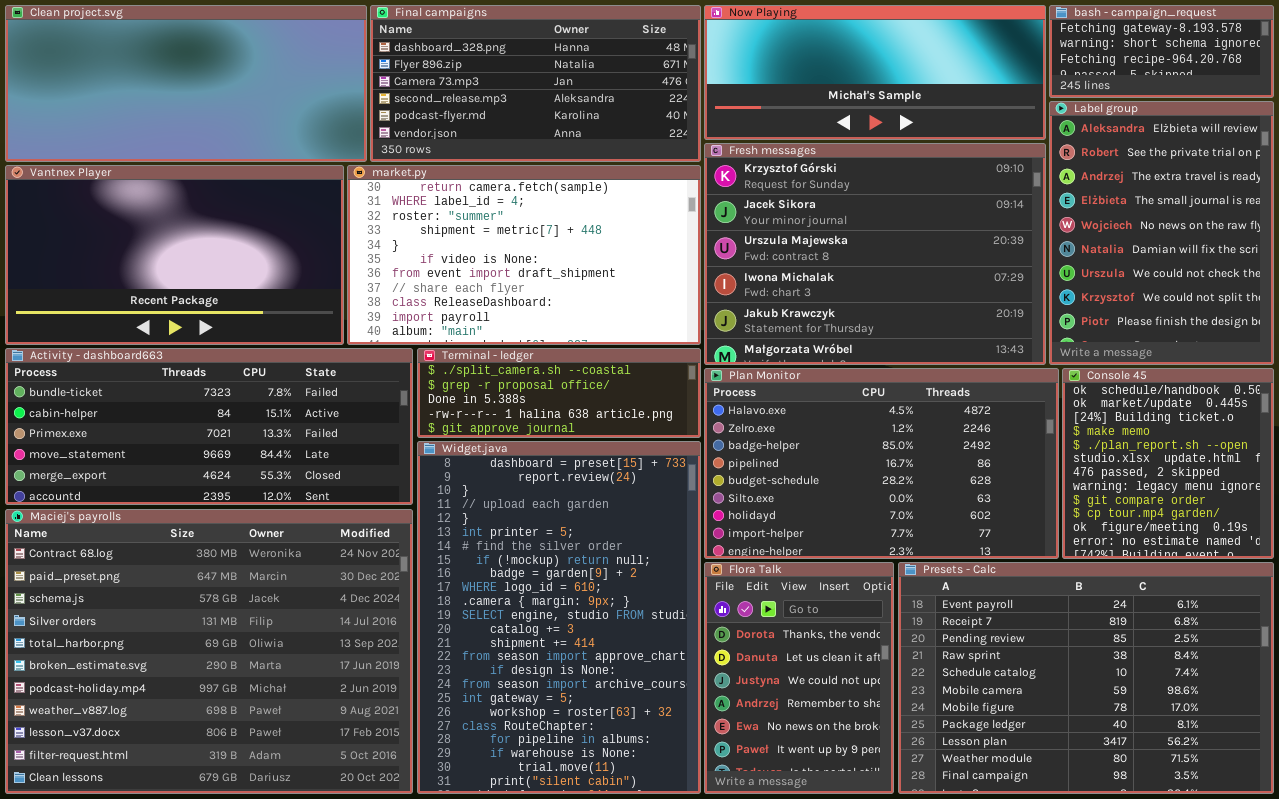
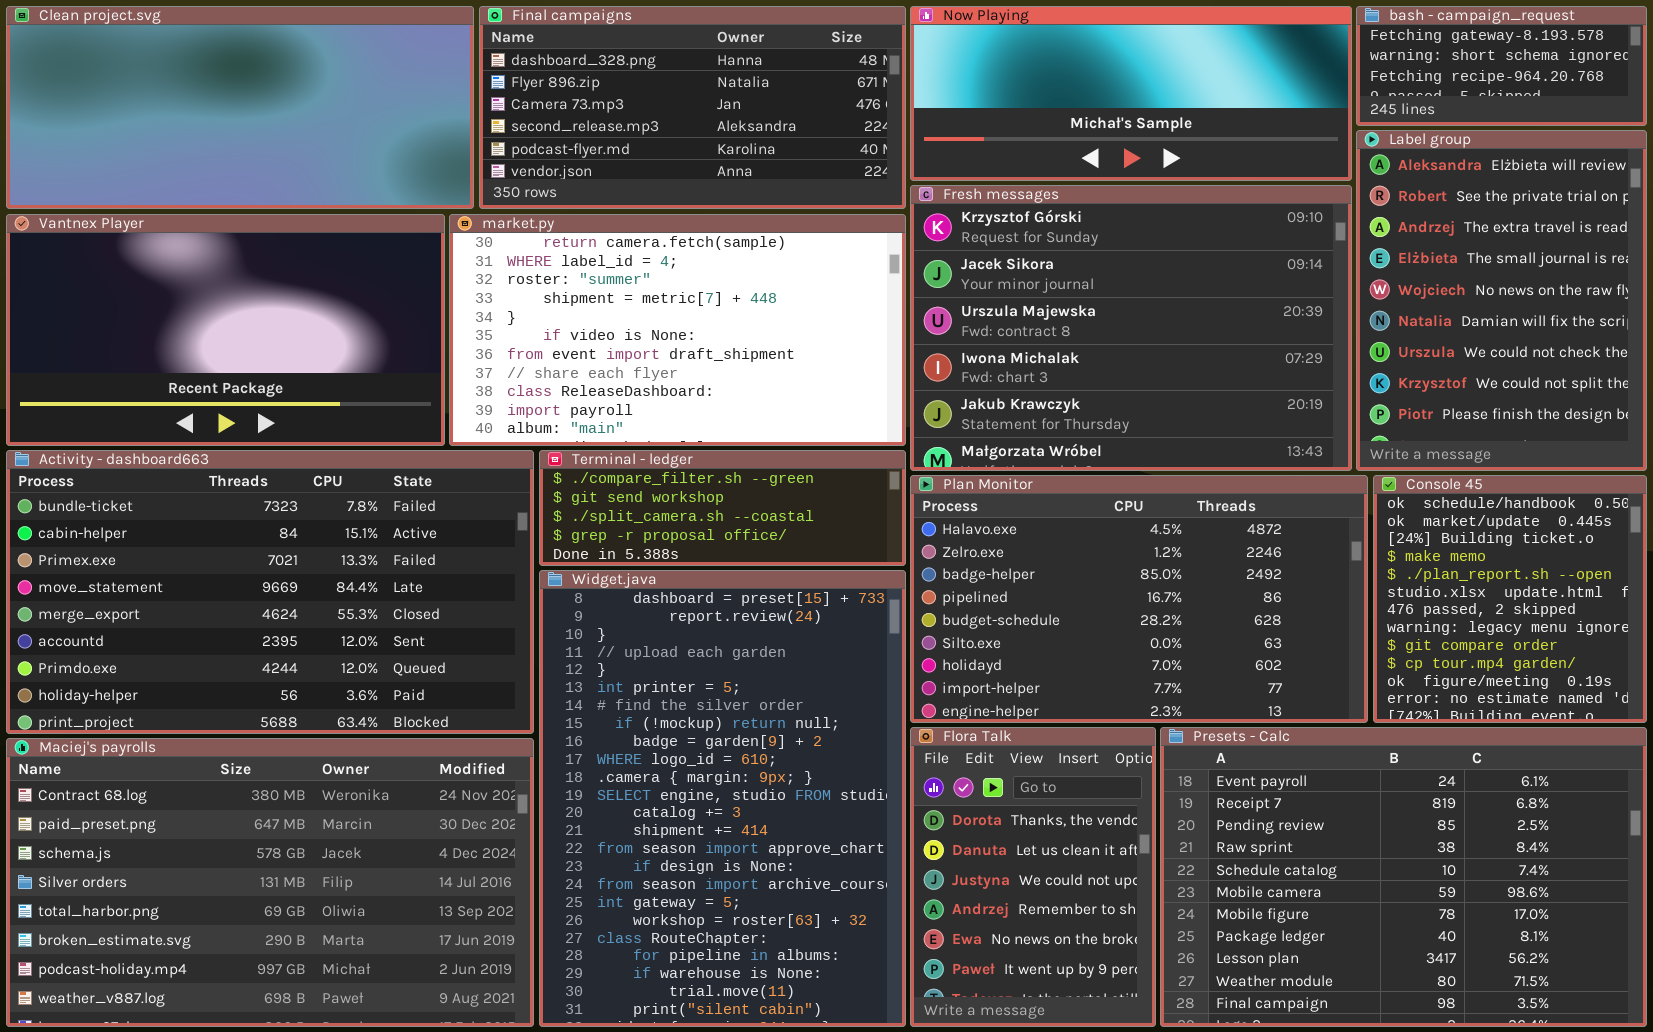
Activity - dashboard663: [5,348,413,505] -> [6,450,534,734], resized
Terminal - ledger: [417,348,701,438] -> [539,450,906,566], scrolled up 2 rows
Maciej's payrolls: [5,509,413,794] -> [6,738,534,1027], resized

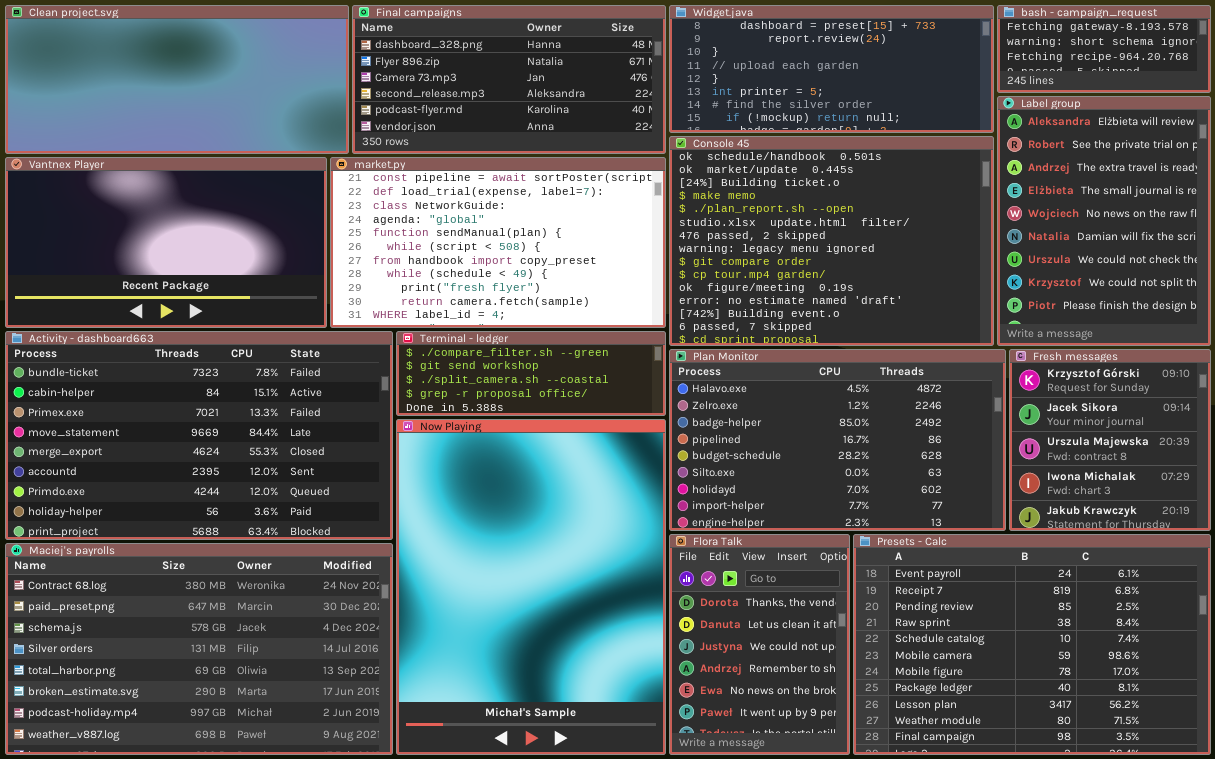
Now Playing: [910,6,1352,181] -> [396,419,666,755], moved, resized
Fresh messages: [910,185,1352,471] -> [1009,349,1211,531], moved, resized
market.py: [449,214,906,446] -> [330,157,666,328], scrolled up 9 rows
Console 45: [1373,475,1647,723] -> [669,136,994,346], moved, resized
Widget.java: [539,570,906,1027] -> [669,5,994,133], moved, resized

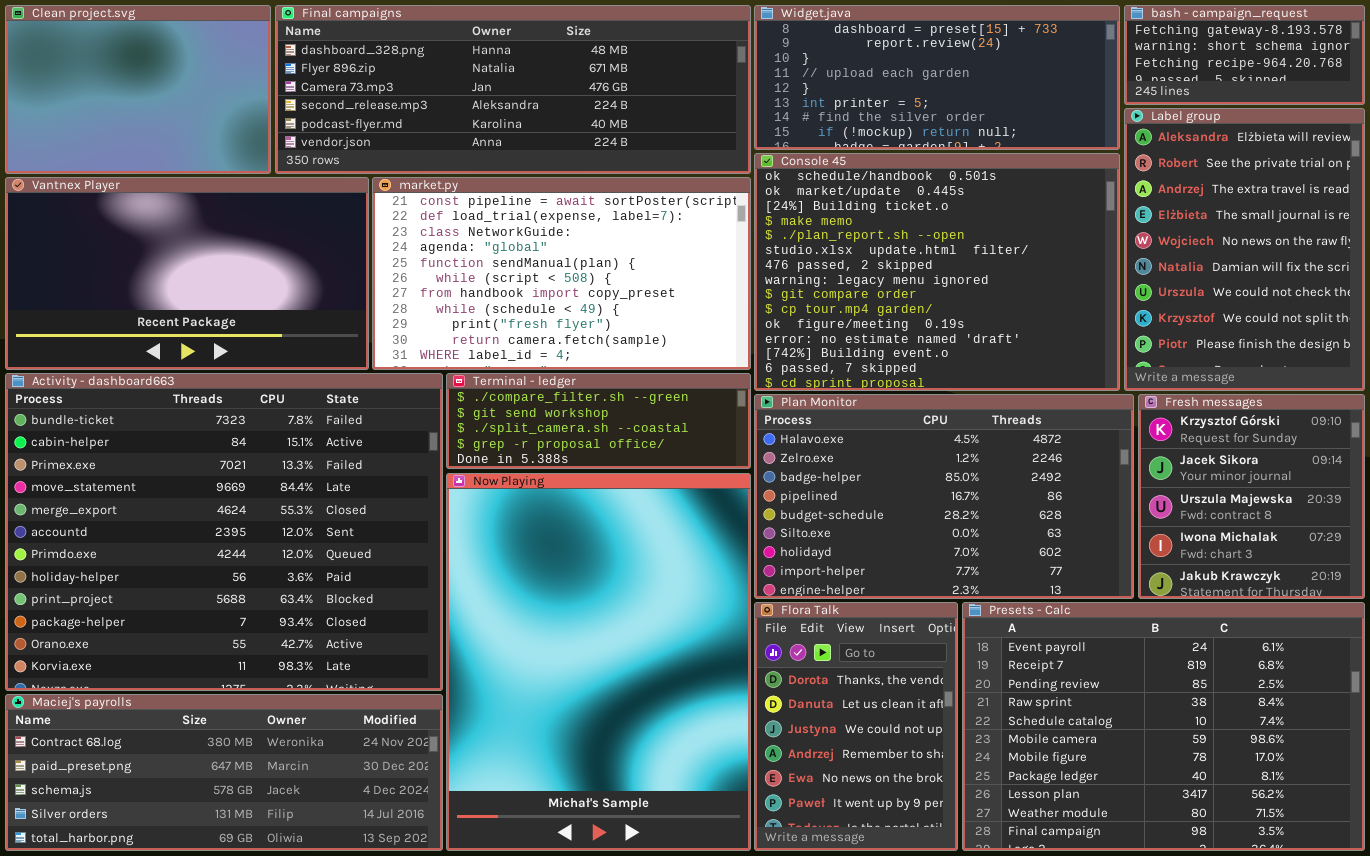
Clean project.svg: [5,5,349,154] -> [5,5,271,174], resized
Final campaigns: [352,5,666,154] -> [275,5,751,174], resized
Activity - dashboard663: [5,331,393,540] -> [5,373,443,691], resized
Maciej's payrolls: [5,543,393,755] -> [5,694,443,851], resized

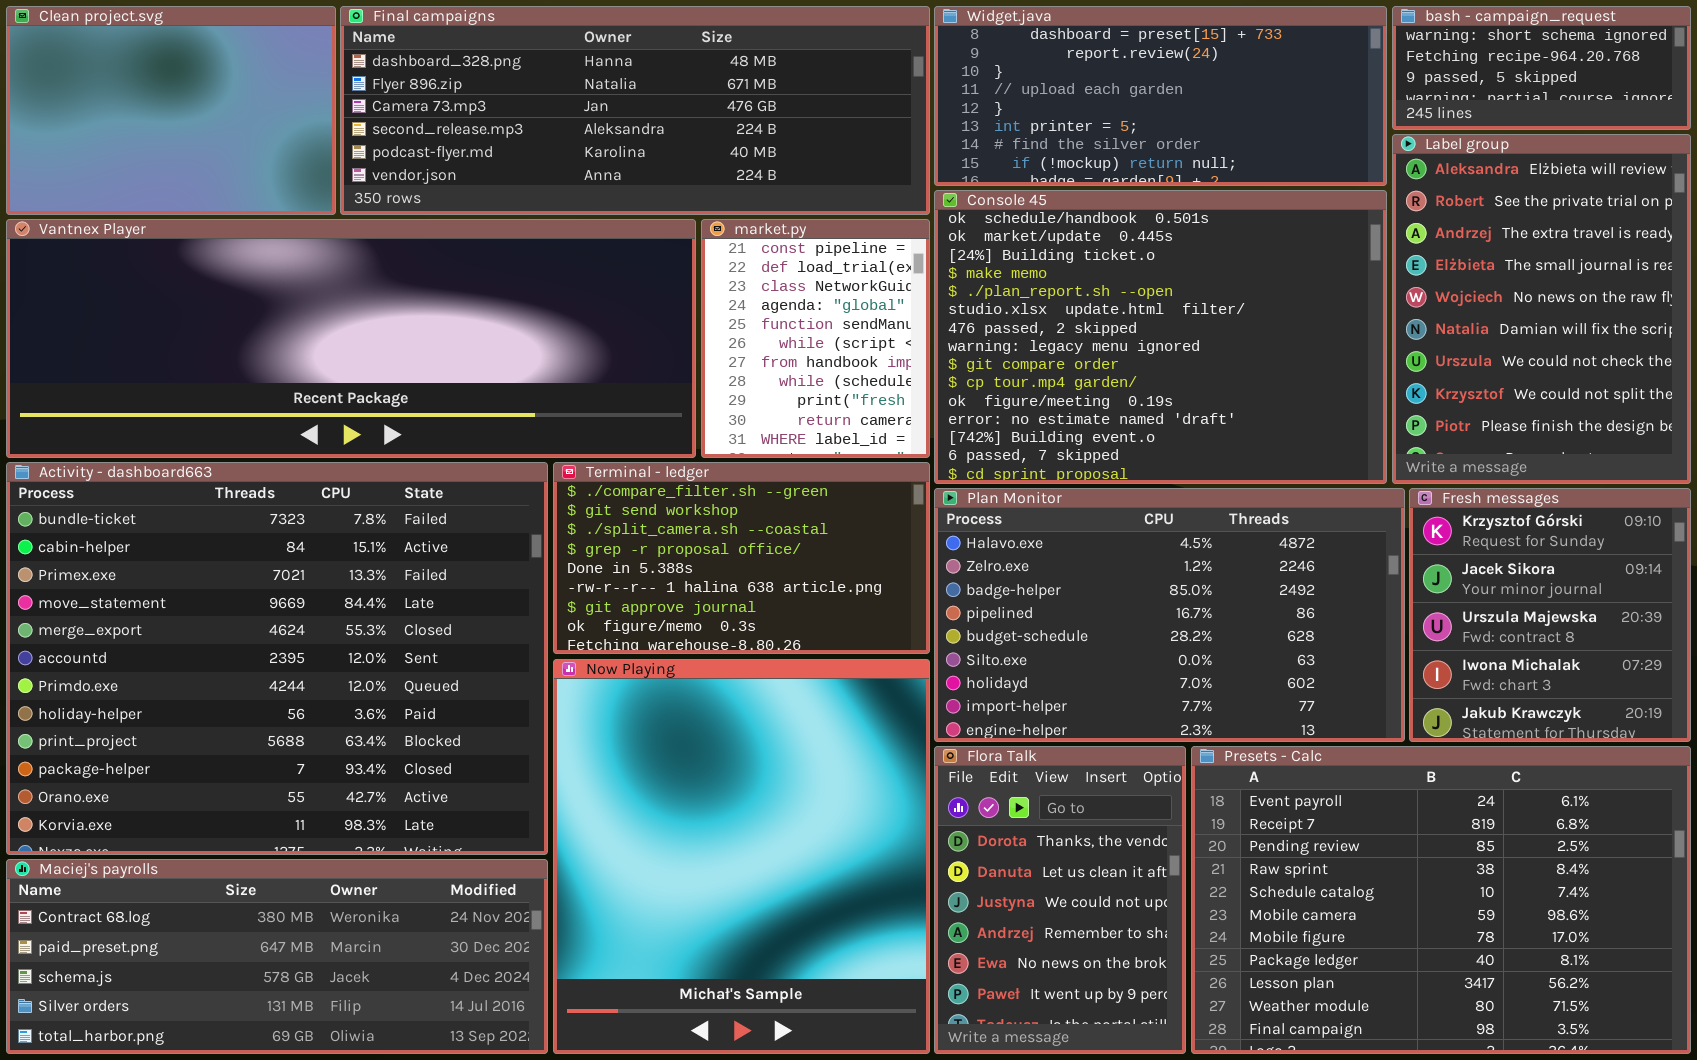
bash - campaign_request: [1124,5,1365,105] -> [1392,6,1691,130], scrolled down 1 row
Vantnex Player: [5,177,369,370] -> [6,219,696,458], resized
market.py: [372,177,751,370] -> [701,219,930,458], resized
Terminal - ledger: [446,373,751,469] -> [553,462,930,654], resized
Now Playing: [446,473,751,851] -> [553,659,930,1054], resized

